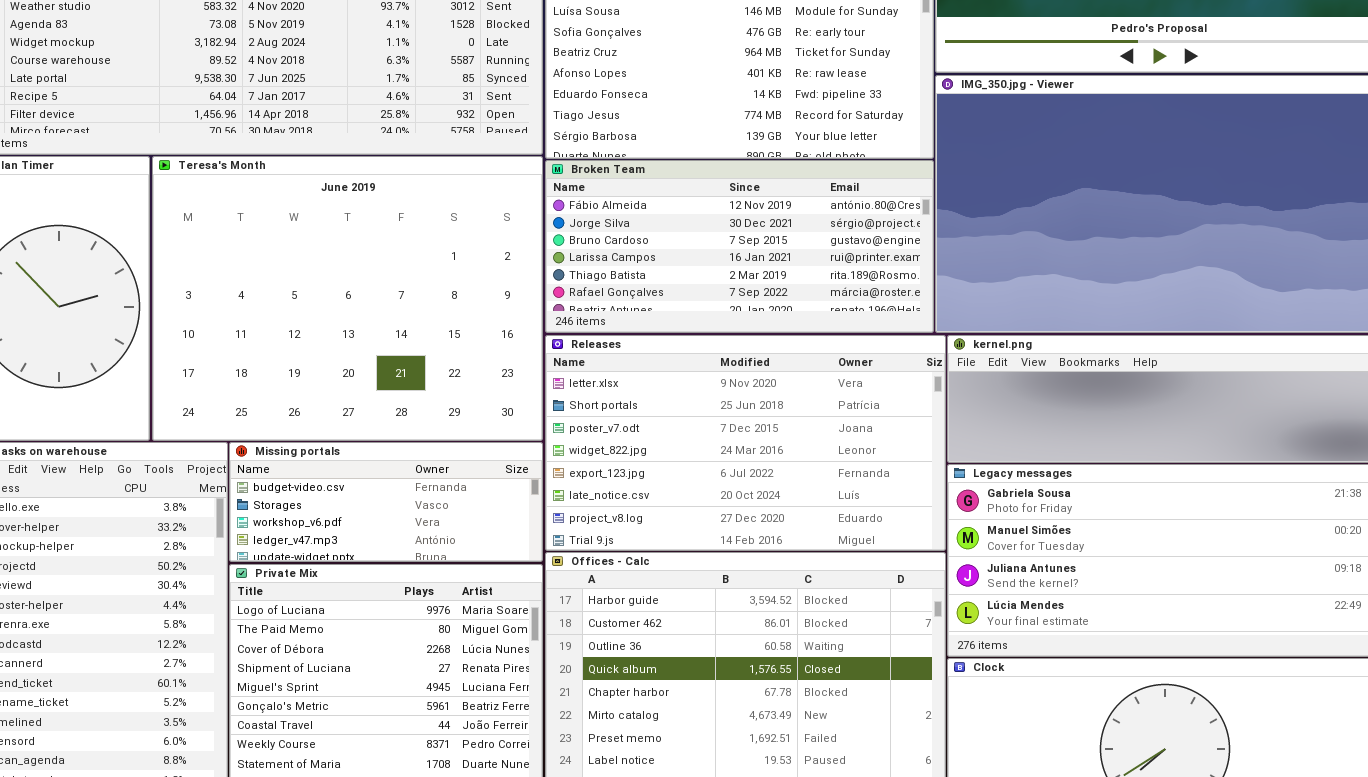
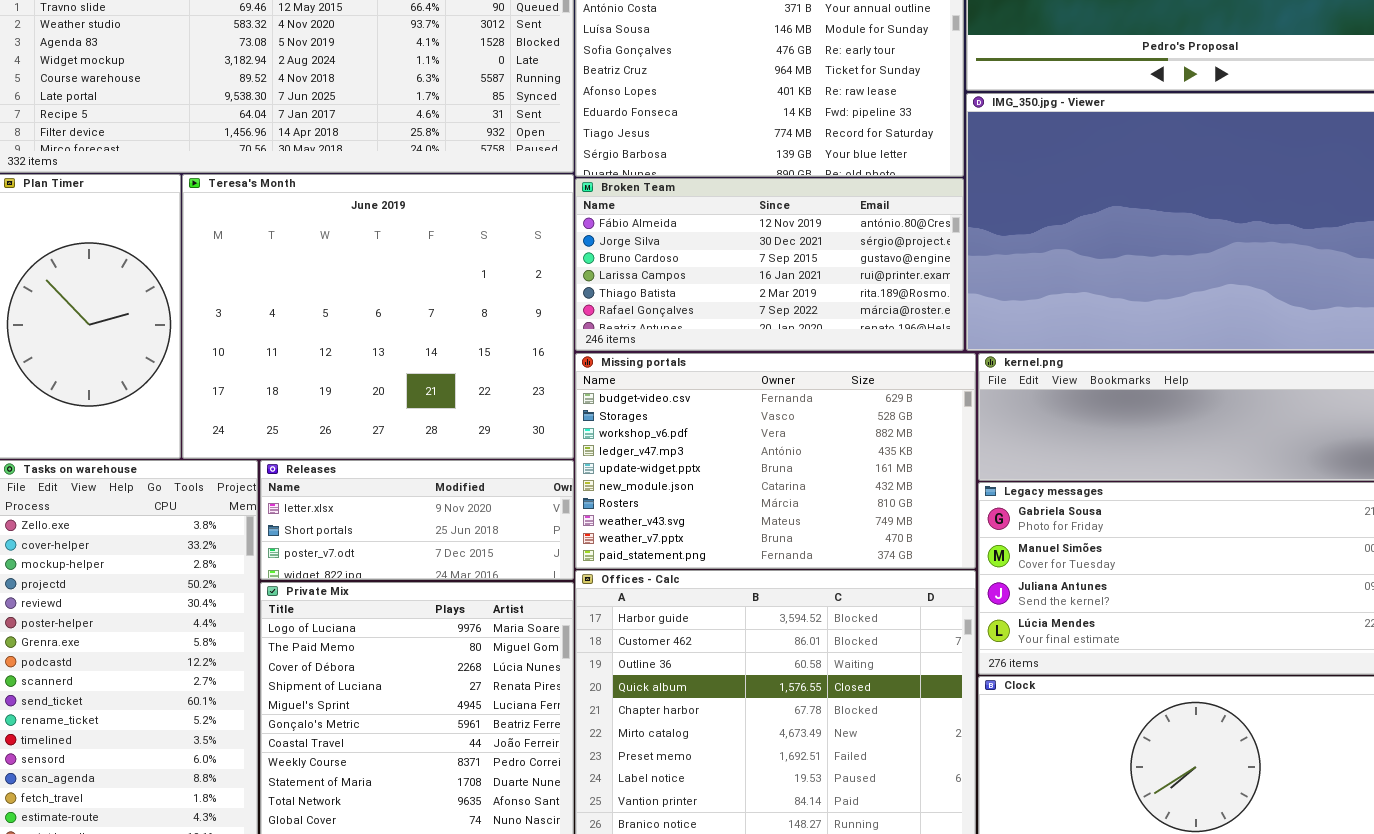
Releases: [545,335,946,551] -> [260,460,574,580], moved, resized
Missing portals: [229,442,543,562] -> [575,353,976,569], moved, resized

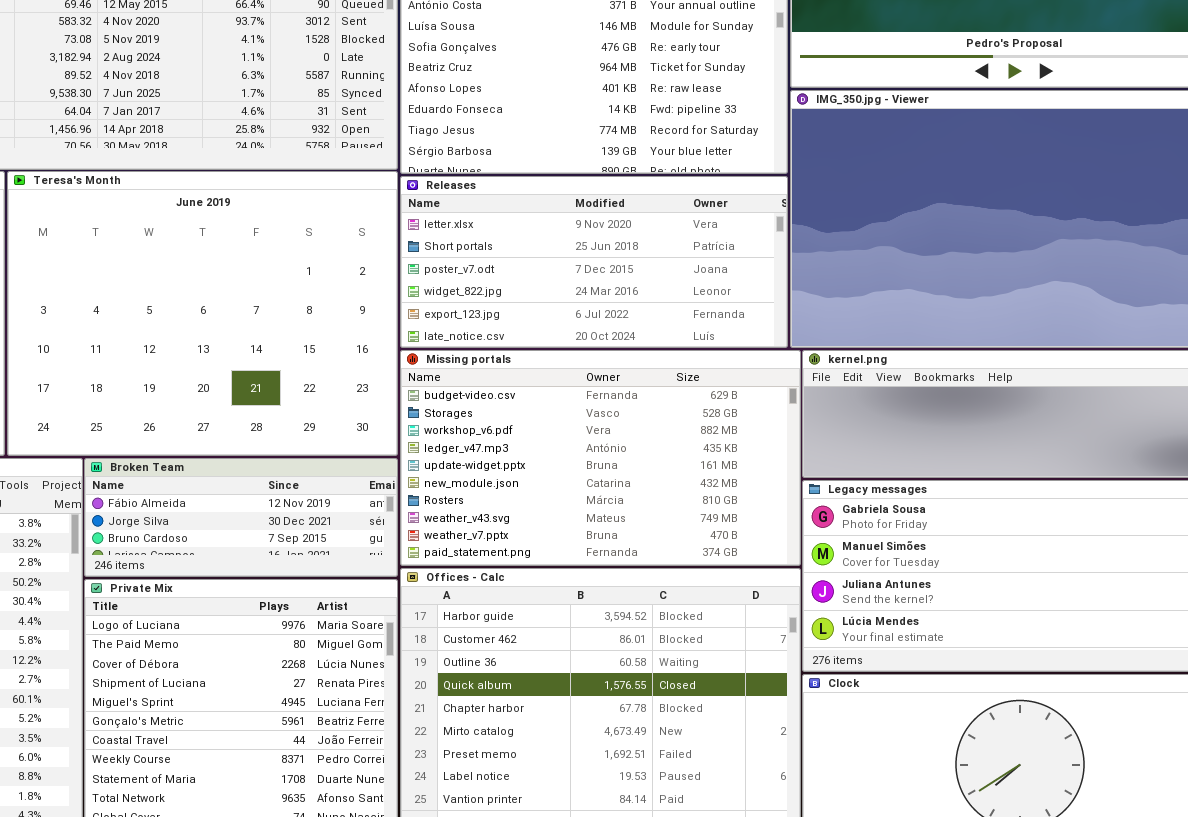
Broken Team: [575,178,964,351] -> [84,458,398,577], moved, resized
Releases: [260,460,574,580] -> [400,176,788,348], moved, resized

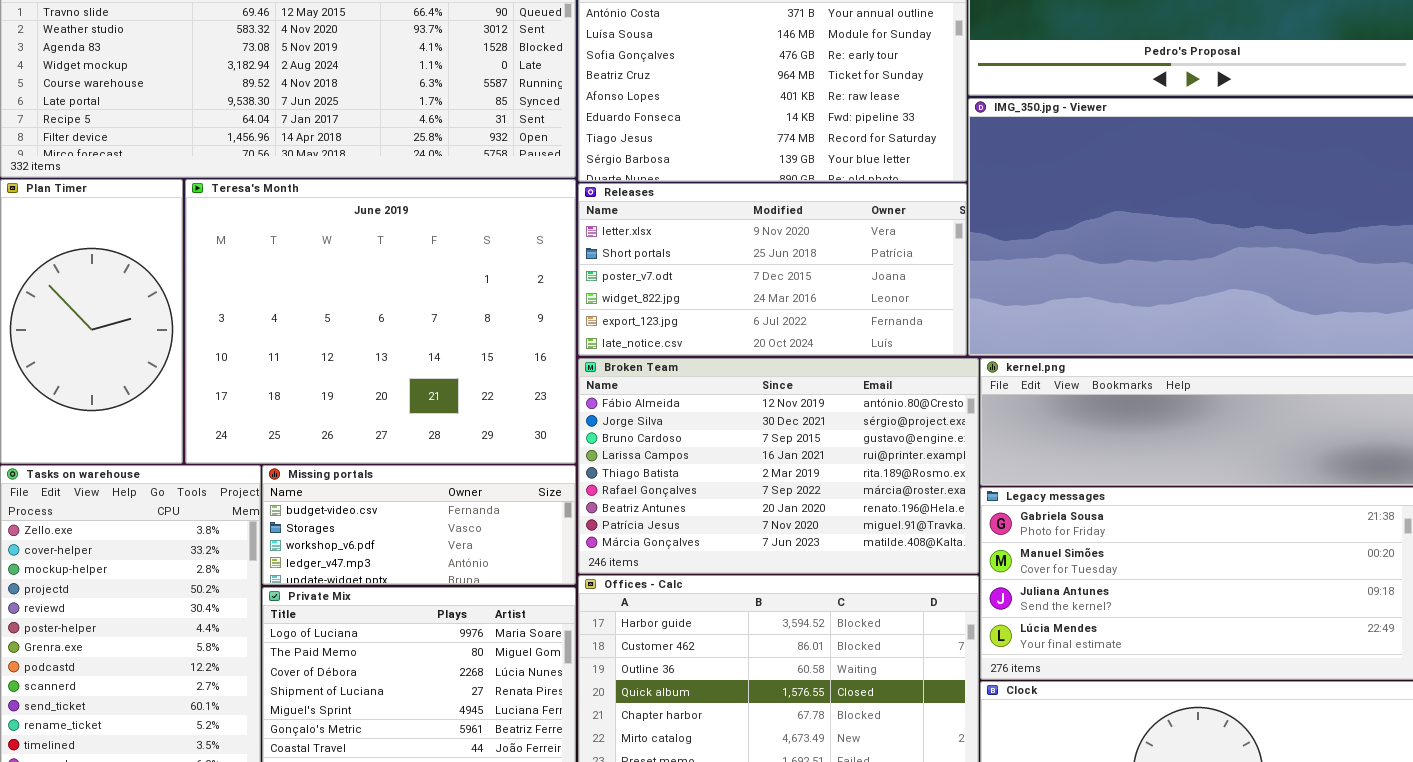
Missing portals: [400,350,801,566] -> [262,465,576,585], moved, resized
Broken Team: [84,458,398,577] -> [578,358,979,574], moved, resized

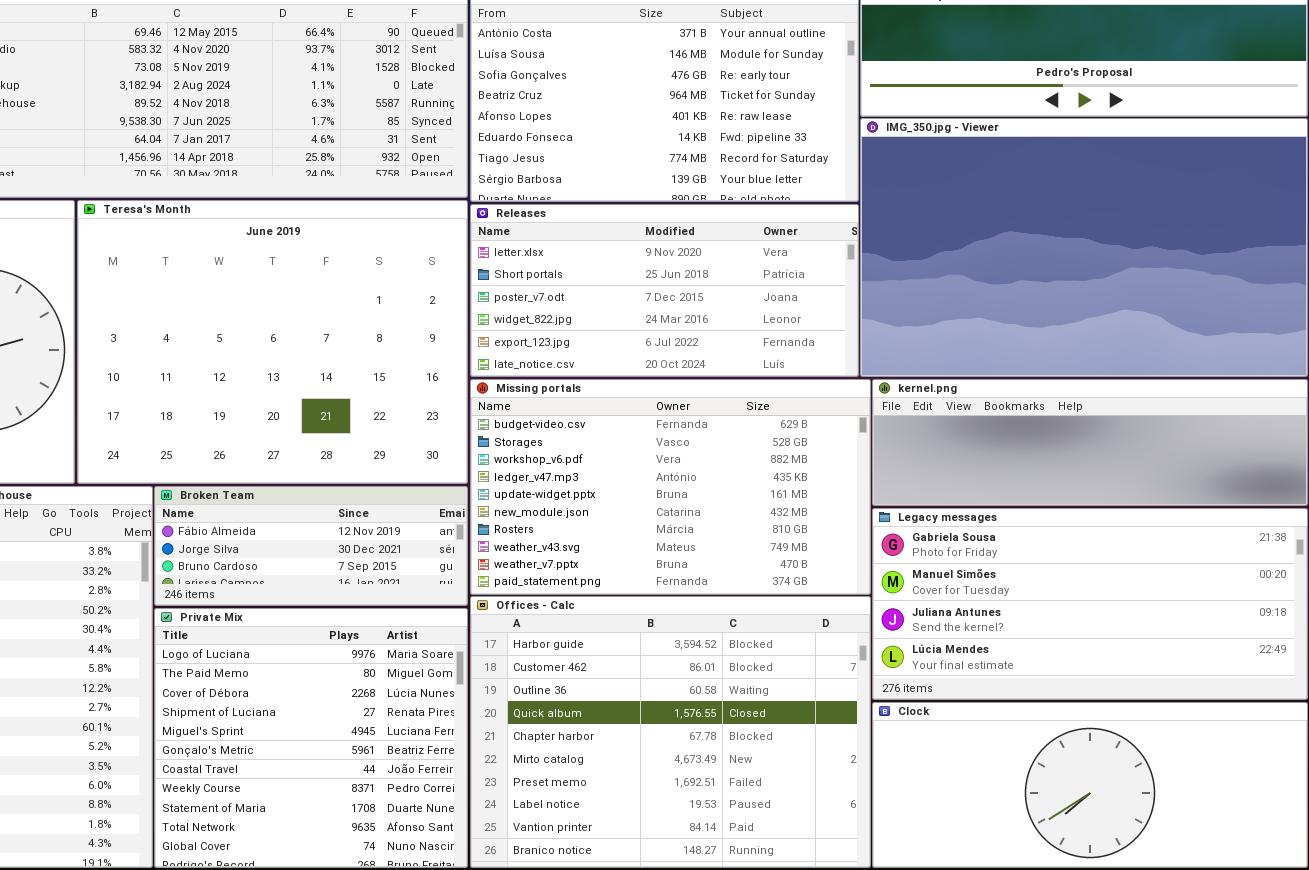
Broken Team: [578,358,979,574] -> [154,486,468,606], moved, resized
Missing portals: [262,465,576,585] -> [470,379,871,595], moved, resized

